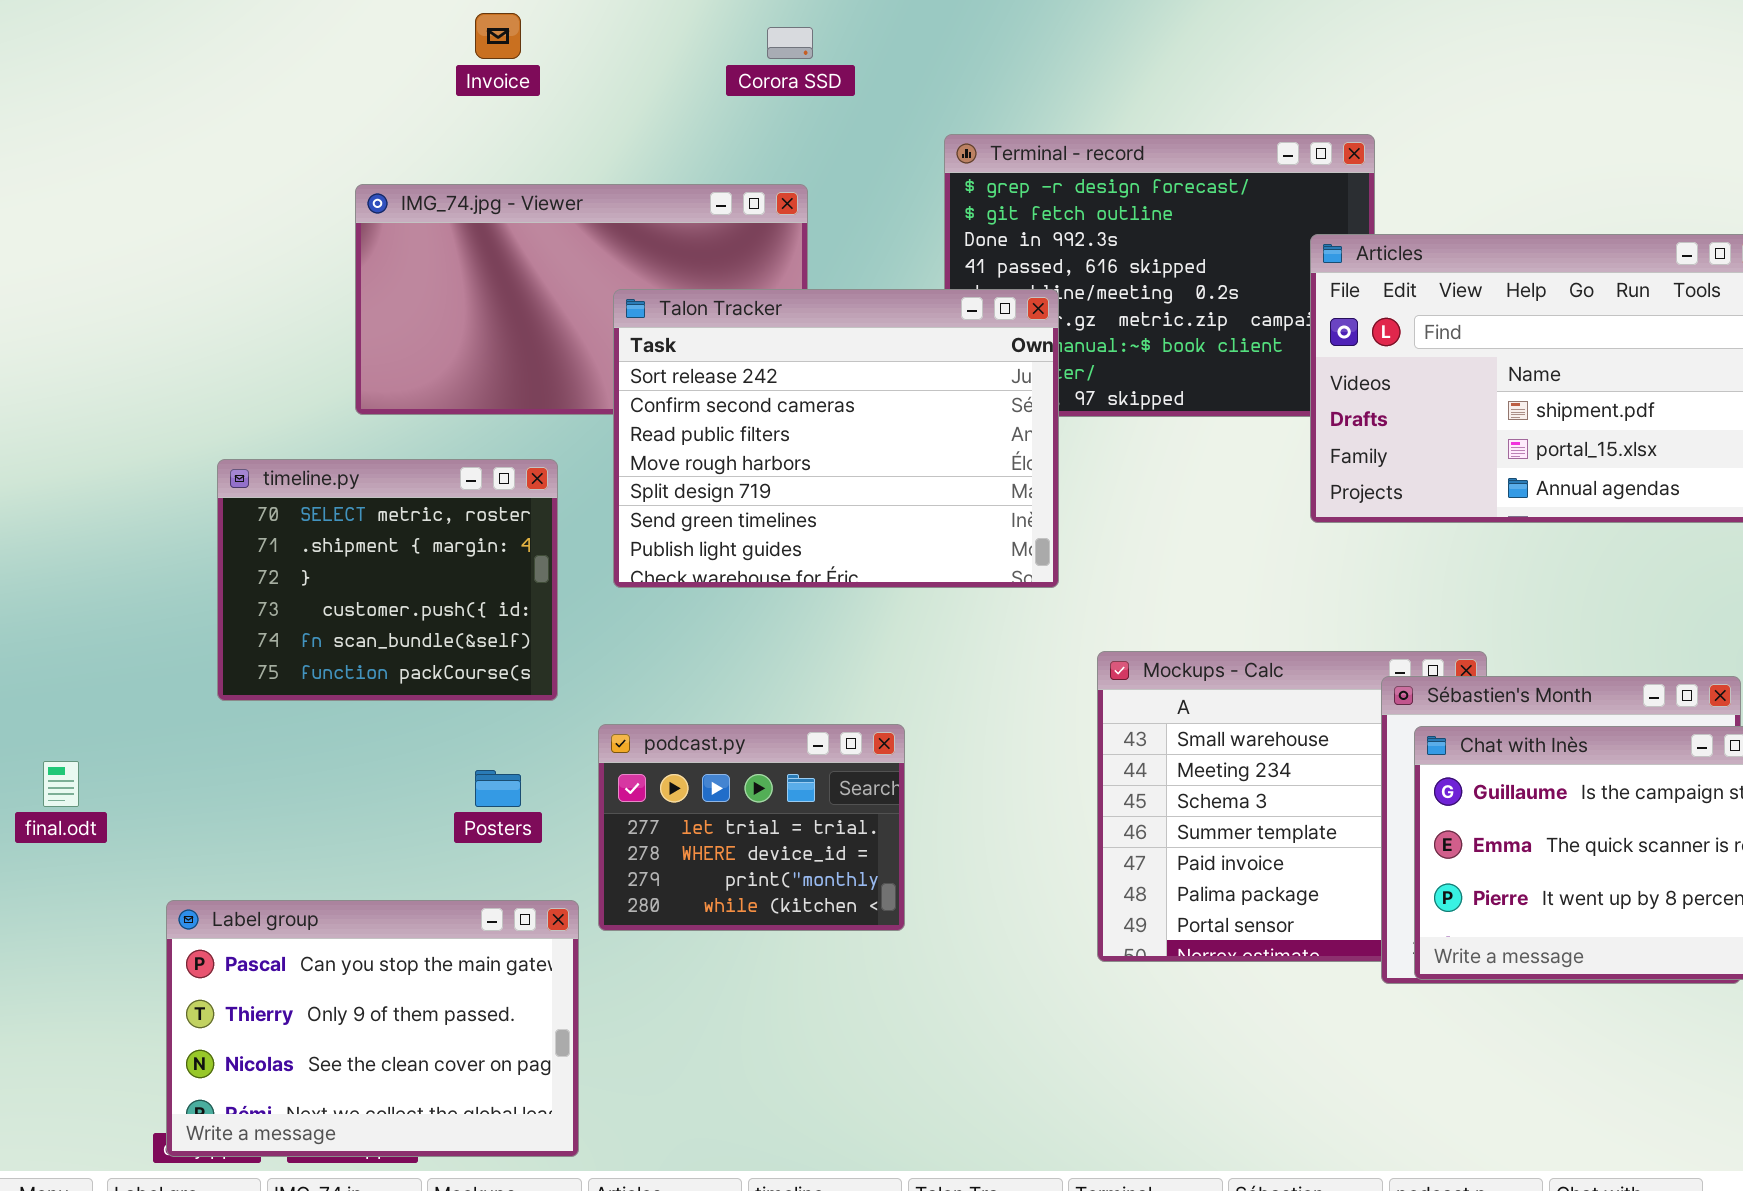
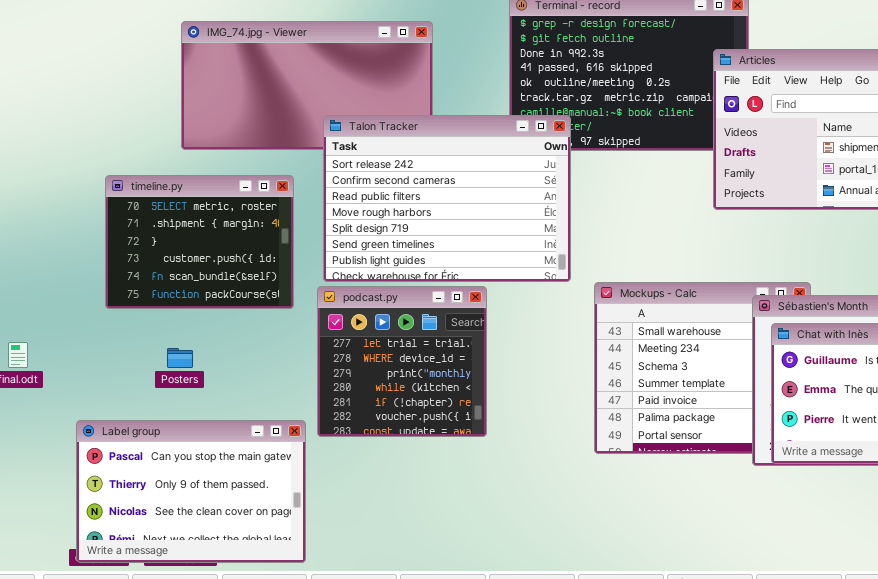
Talon Tracker: [613,289,1059,588] -> [323,115,571,282], moved
podcast.py: [598,724,905,931] -> [317,286,487,437], resized
Posters: [475,770,521,807] -> [167,348,193,368], moved

